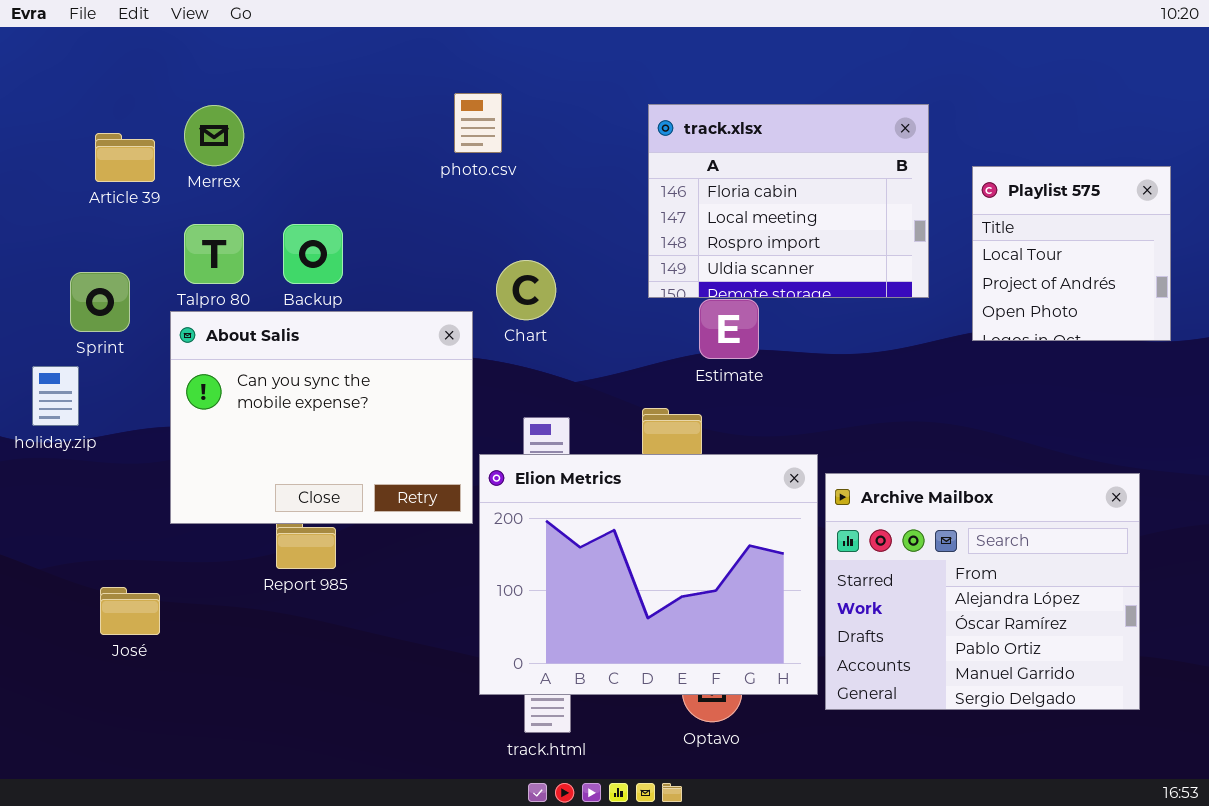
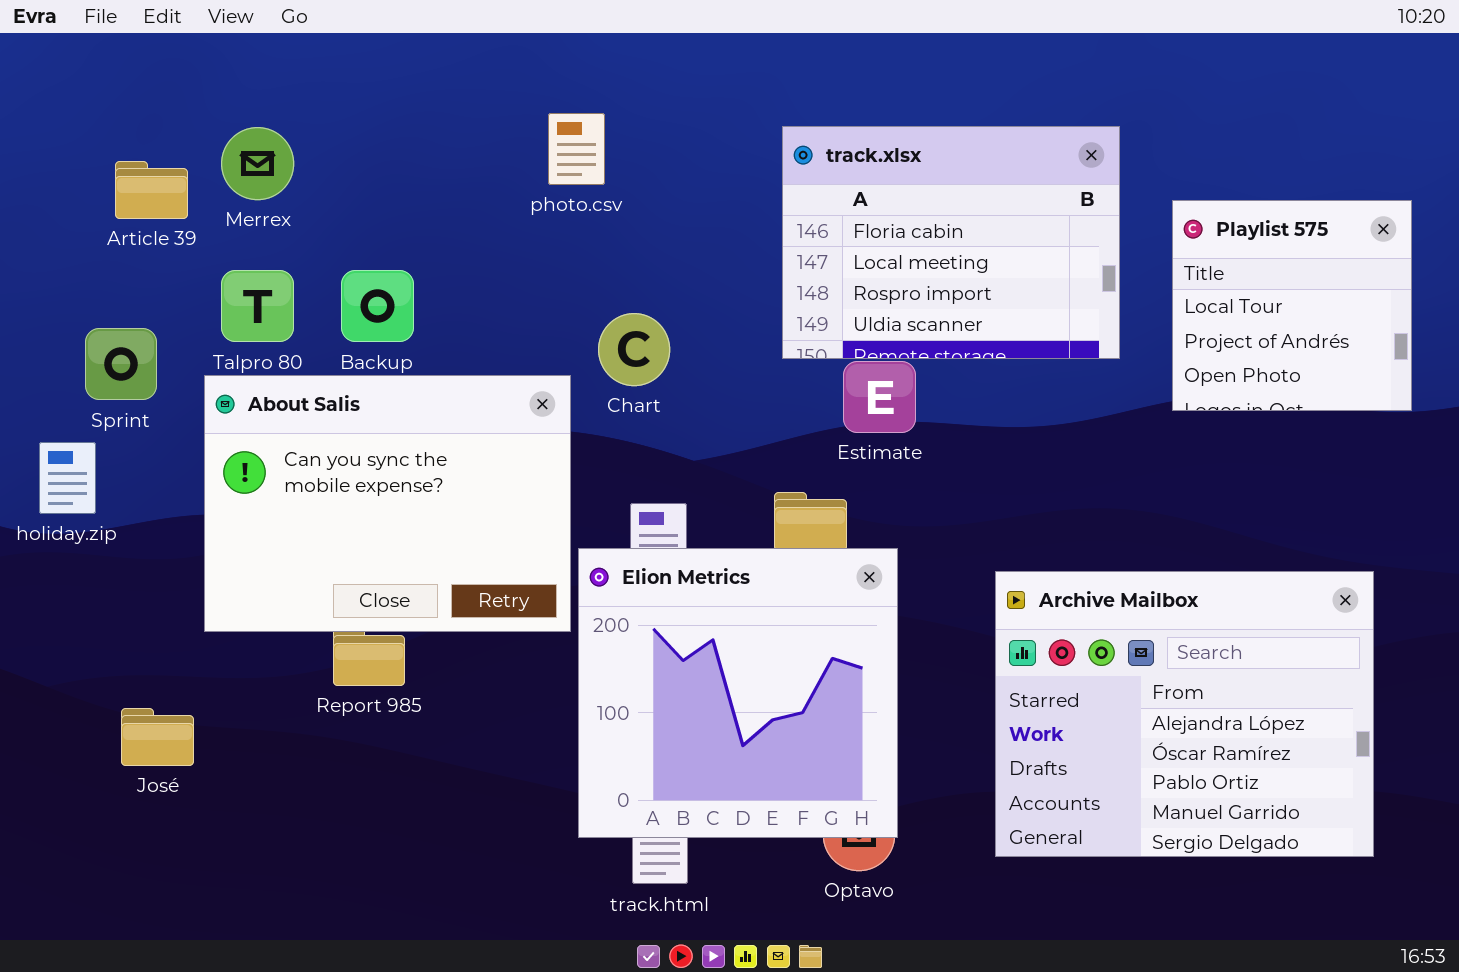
Elion Metrics: [479,454,818,695] -> [578,548,898,838], resized

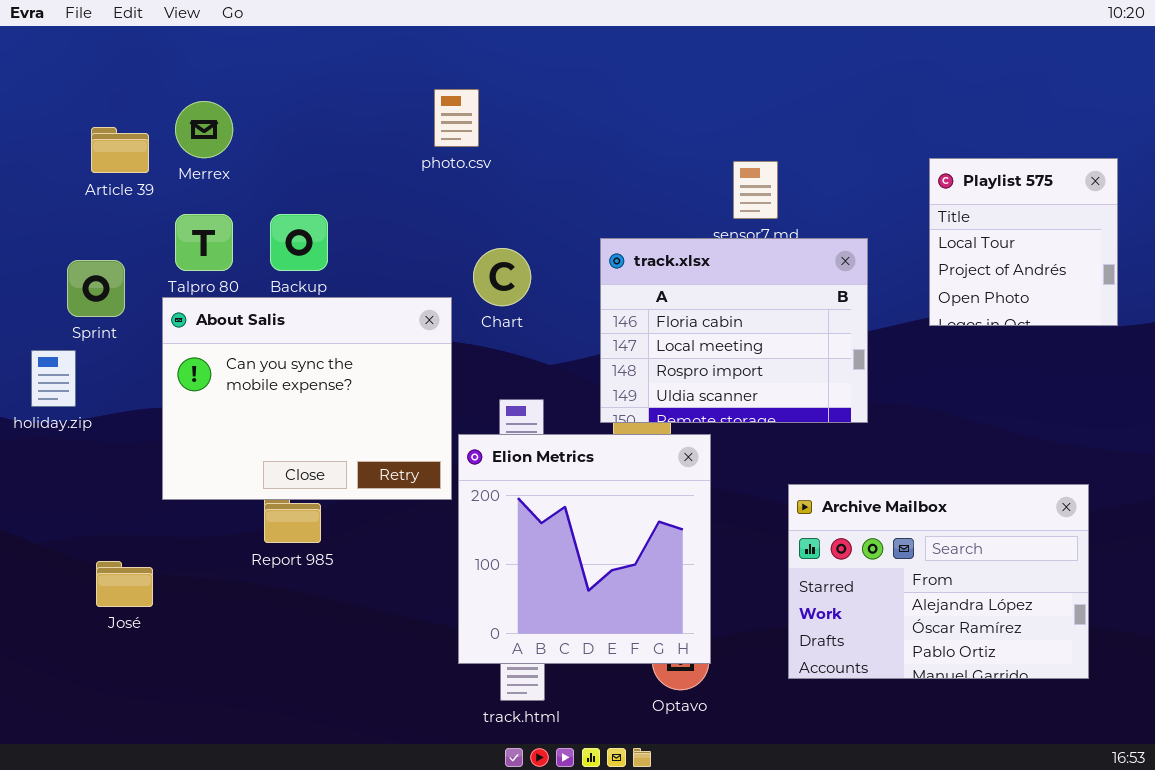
track.xlsx: [782,126,1120,359] -> [600,238,868,423], moved
Archive Mailbox: [995,571,1374,857] -> [788,484,1089,679], resized

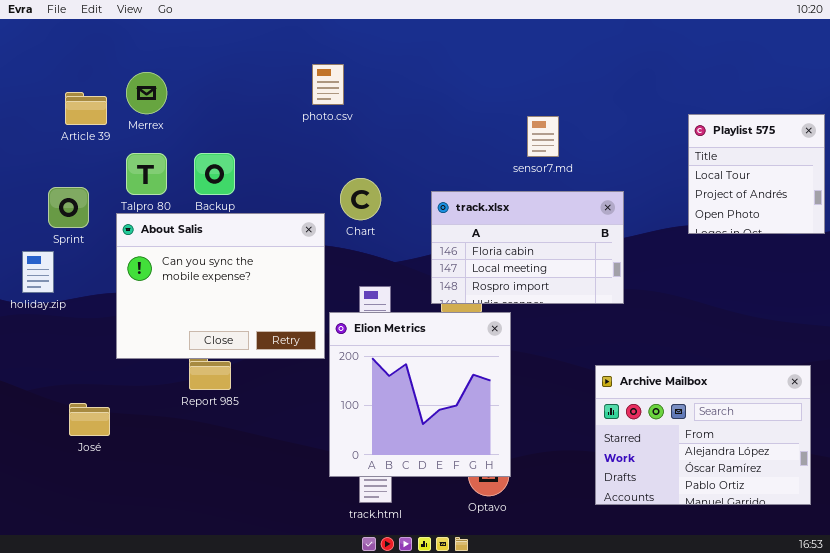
Playlist 575: [929,158,1118,326] -> [688,114,825,234], moved
track.xlsx: [600,238,868,423] -> [431,191,624,304], resized
Archive Mailbox: [788,484,1089,679] -> [595,365,811,505], moved

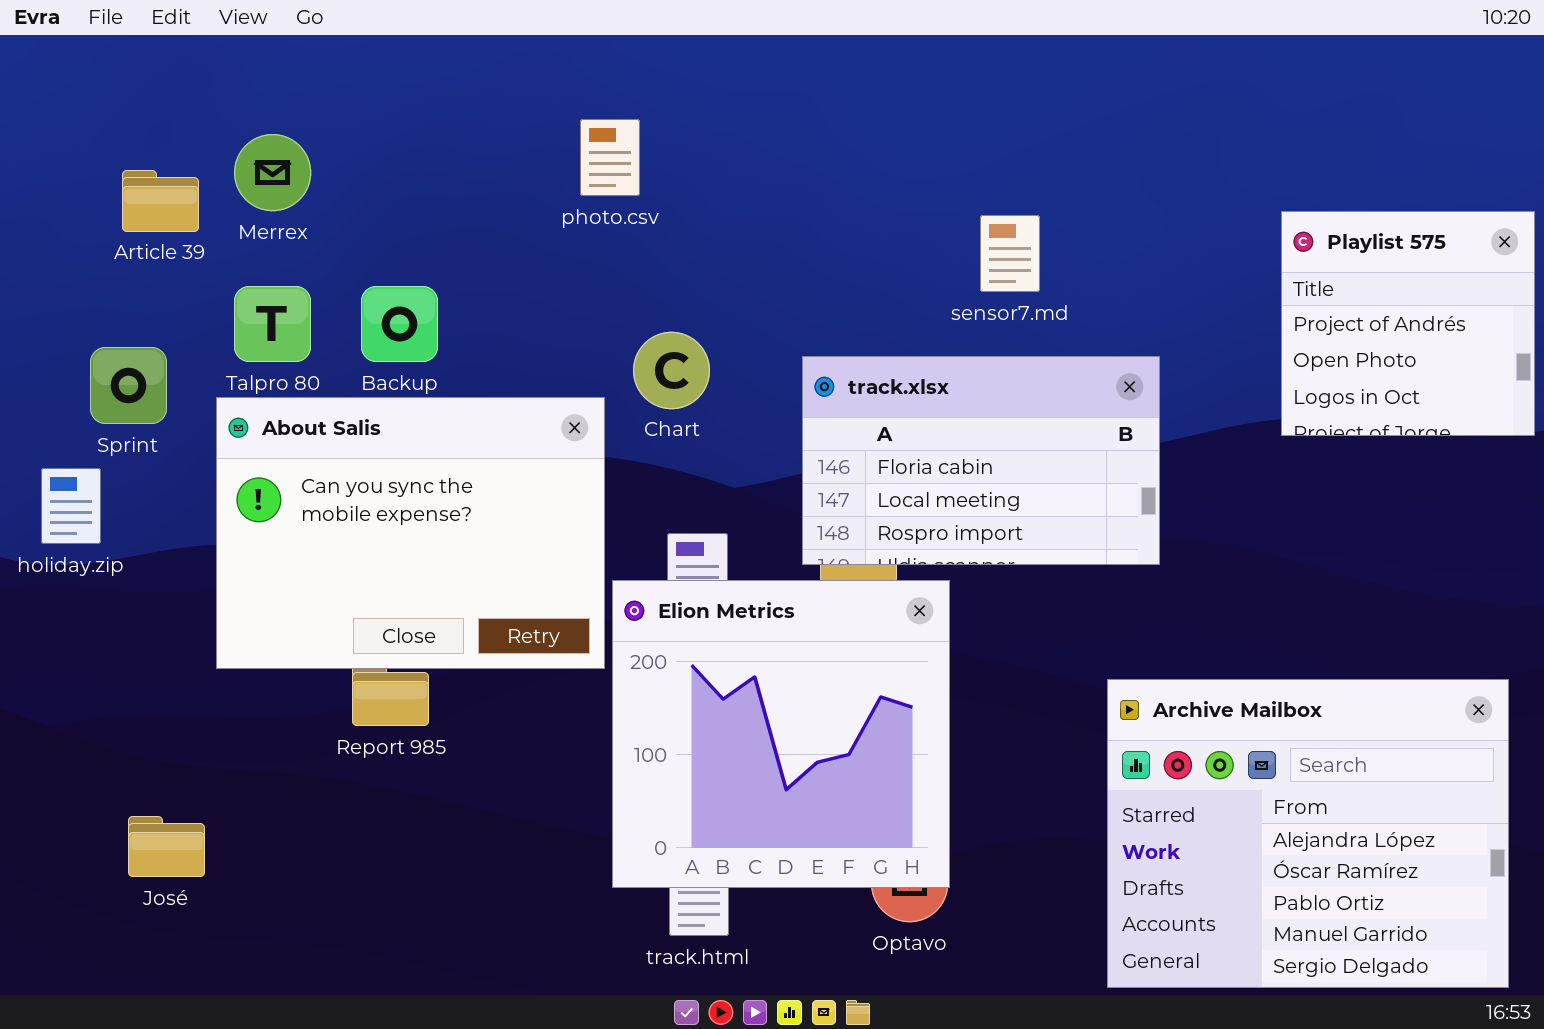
Playlist 575: [688,114,825,234] -> [1281,211,1535,436], scrolled down 1 row
Archive Mailbox: [595,365,811,505] -> [1107,679,1509,988], resized
José: [69,403,110,436] -> [128,816,205,877], moved

